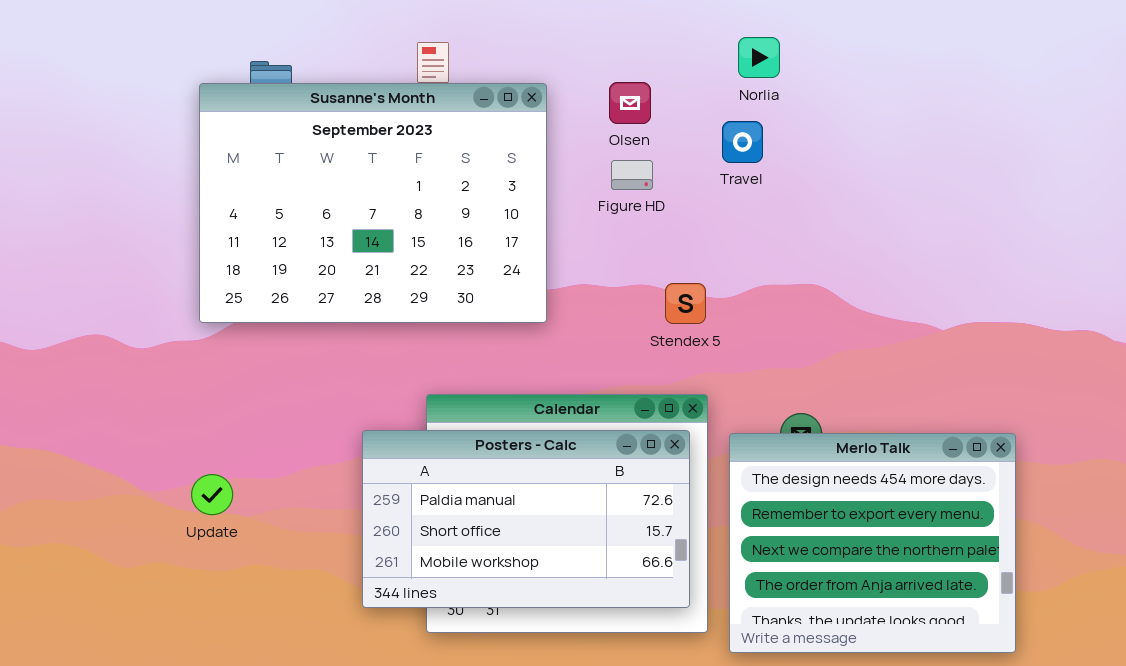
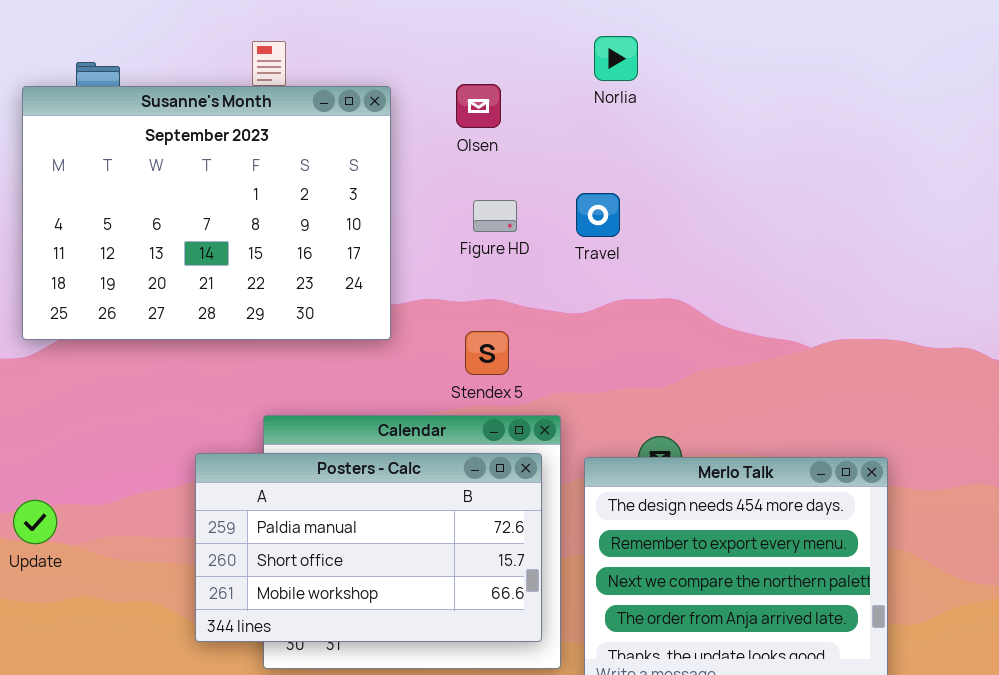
Travel: [722,121,763,163] -> [576,193,620,237], moved
Figure HD: [611,160,653,190] -> [473,200,517,232], moved
Stendex 5: [665,283,706,324] -> [465,331,509,375], moved

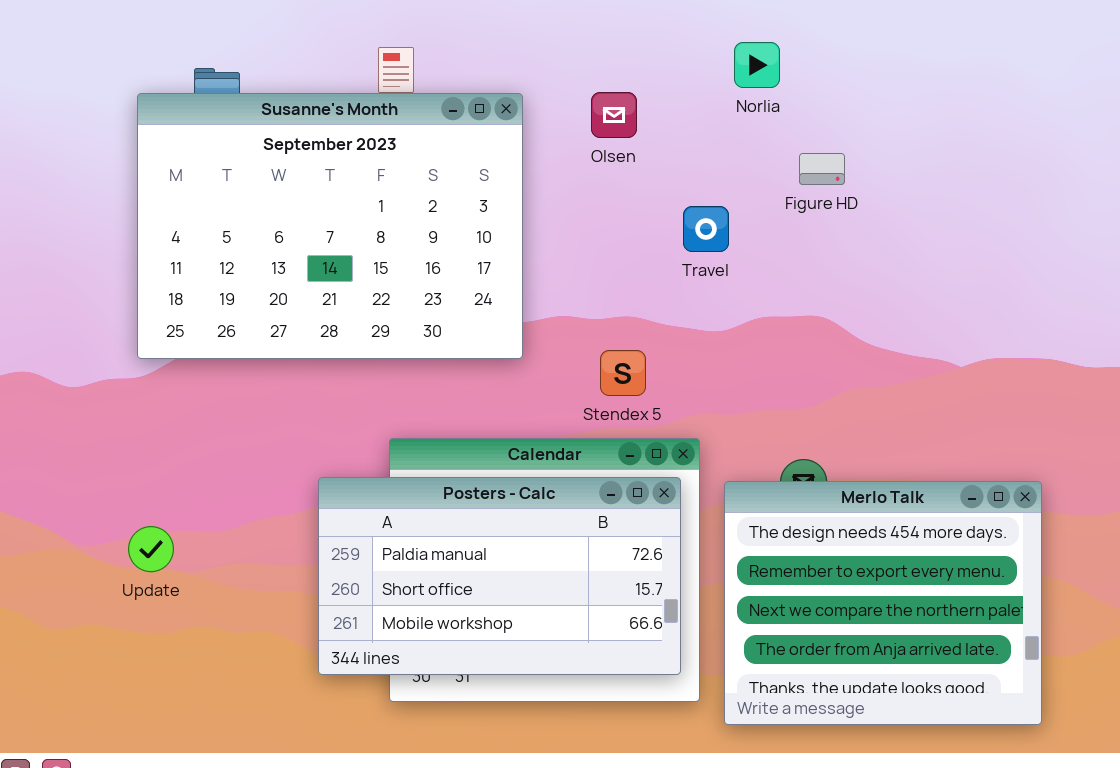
Travel: [576,193,620,237] -> [683,206,729,252], moved
Figure HD: [473,200,517,232] -> [799,153,845,185], moved

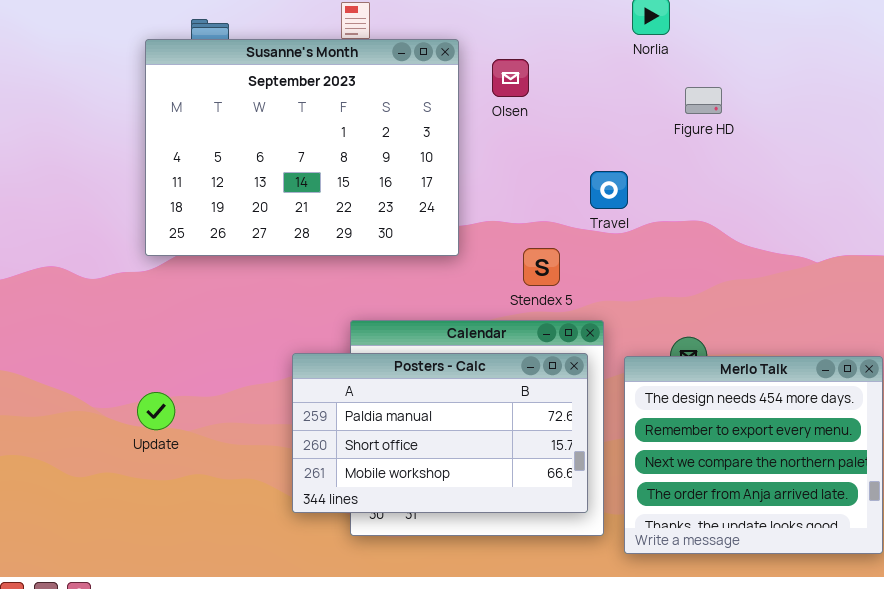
Olsen: [591,92,637,138] -> [492,59,529,97], moved
Travel: [683,206,729,252] -> [590,171,628,209], moved

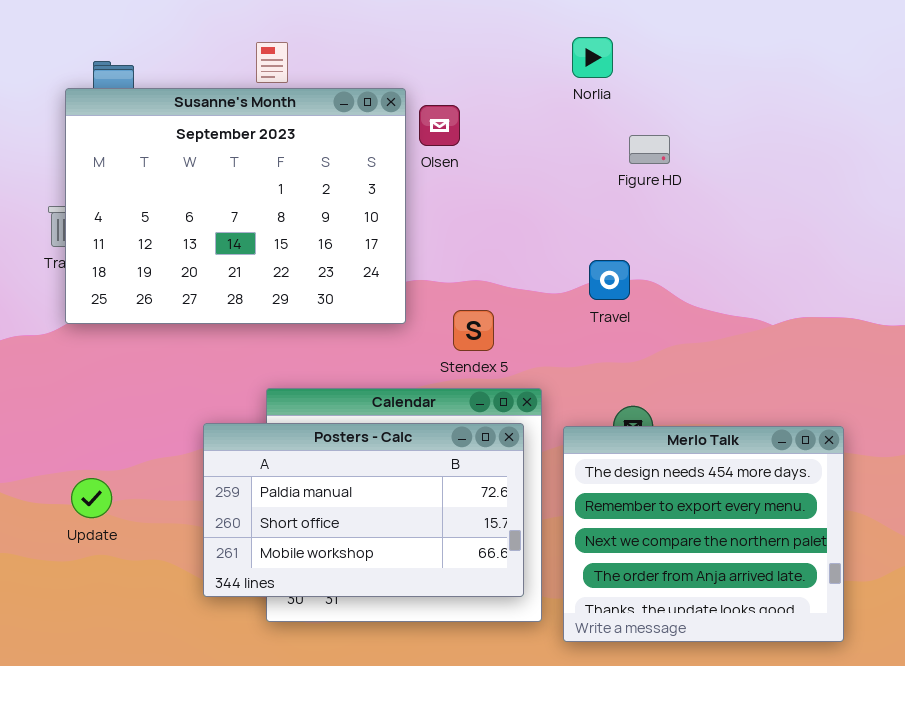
Susanne's Month: [145,39,459,256] -> [65,88,406,324], moved
Travel: [590,171,628,209] -> [589,260,630,300], moved
Update: [137,392,175,430] -> [71,478,112,518], moved

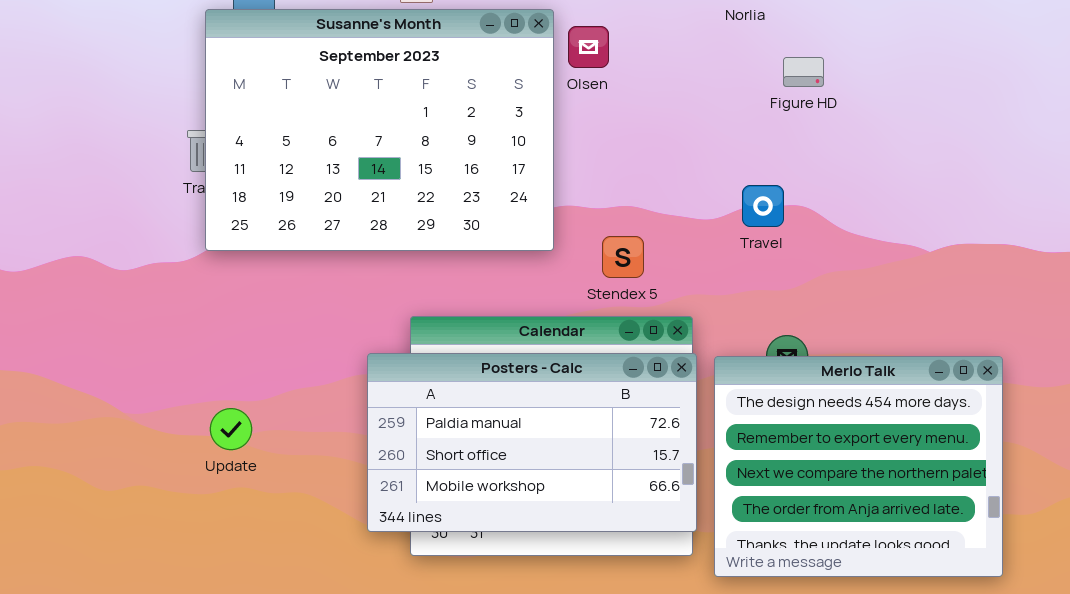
Posters - Calc: [203,423,524,597] -> [367,353,697,532], moved

